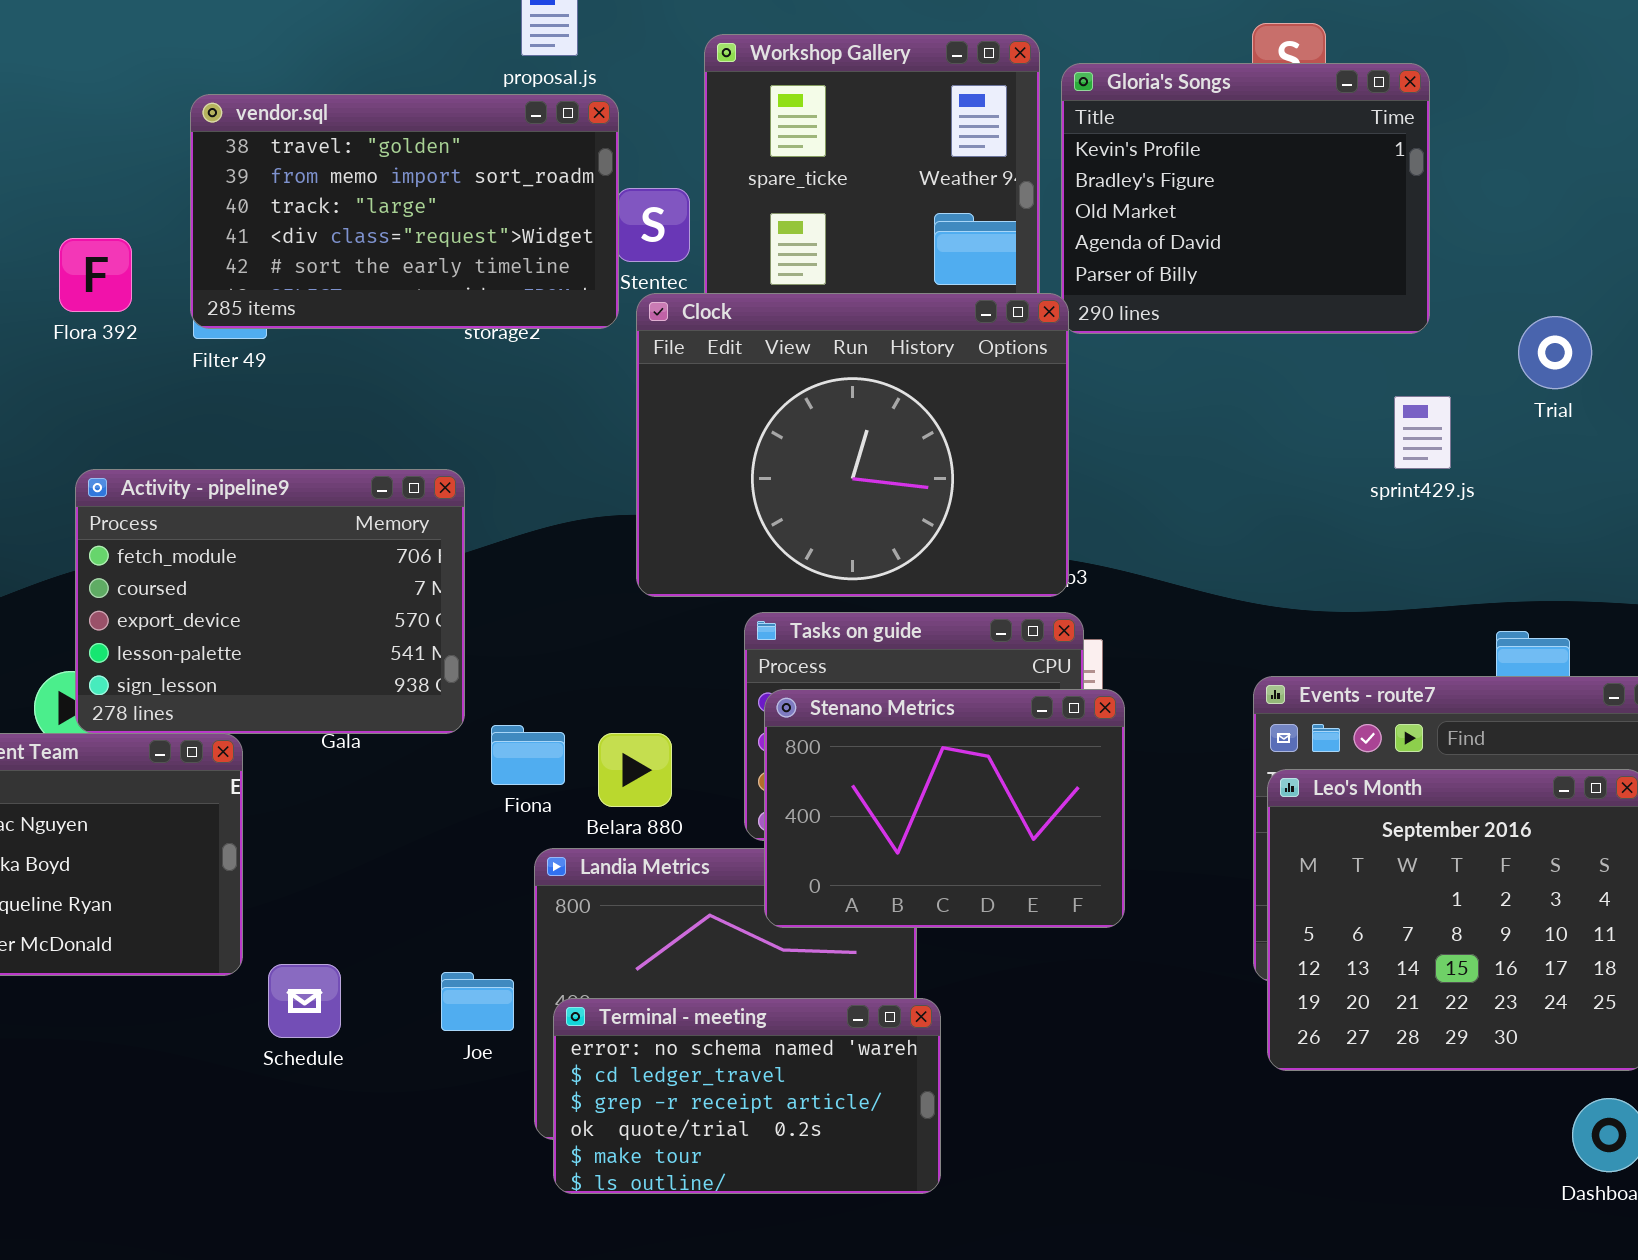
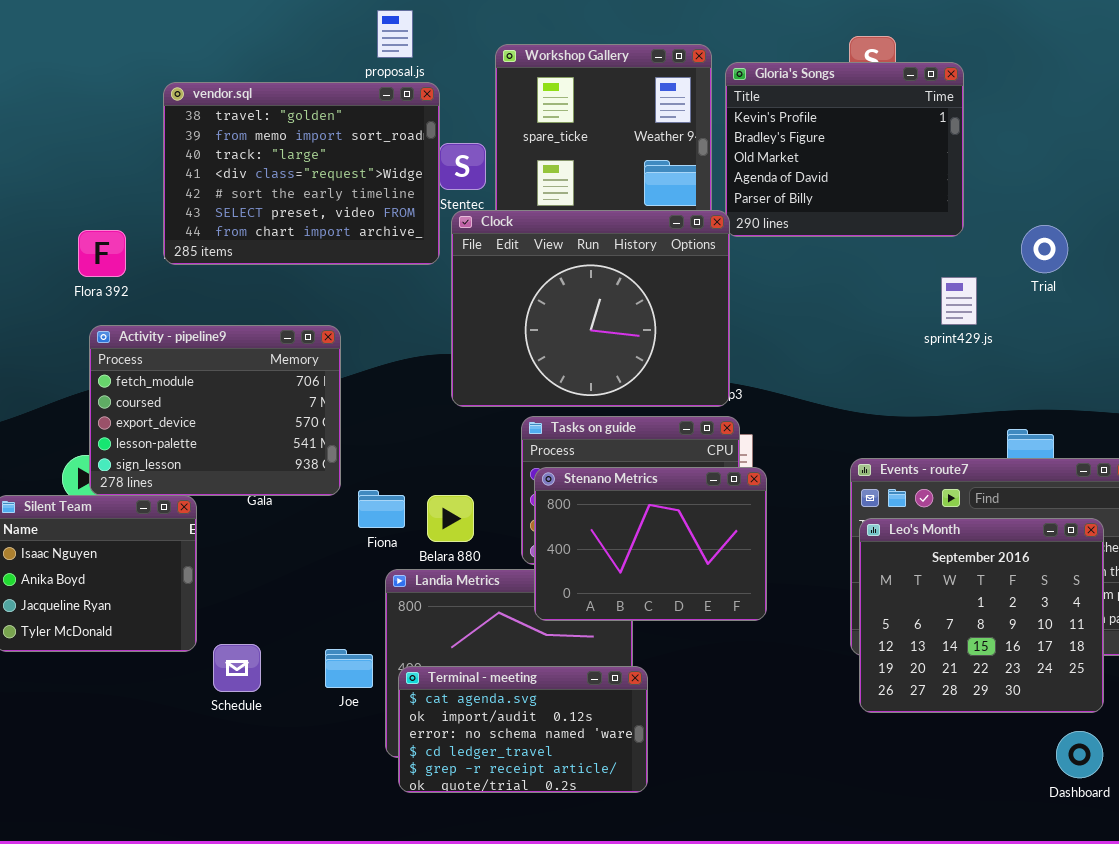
vendor.sql: [190,94,619,329] -> [163,82,440,265], resized
Flora 392: [59,238,132,312] -> [78,230,126,277], moved
Terminal - meeting: [553,998,941,1194] -> [398,666,648,793], scrolled up 2 rows

